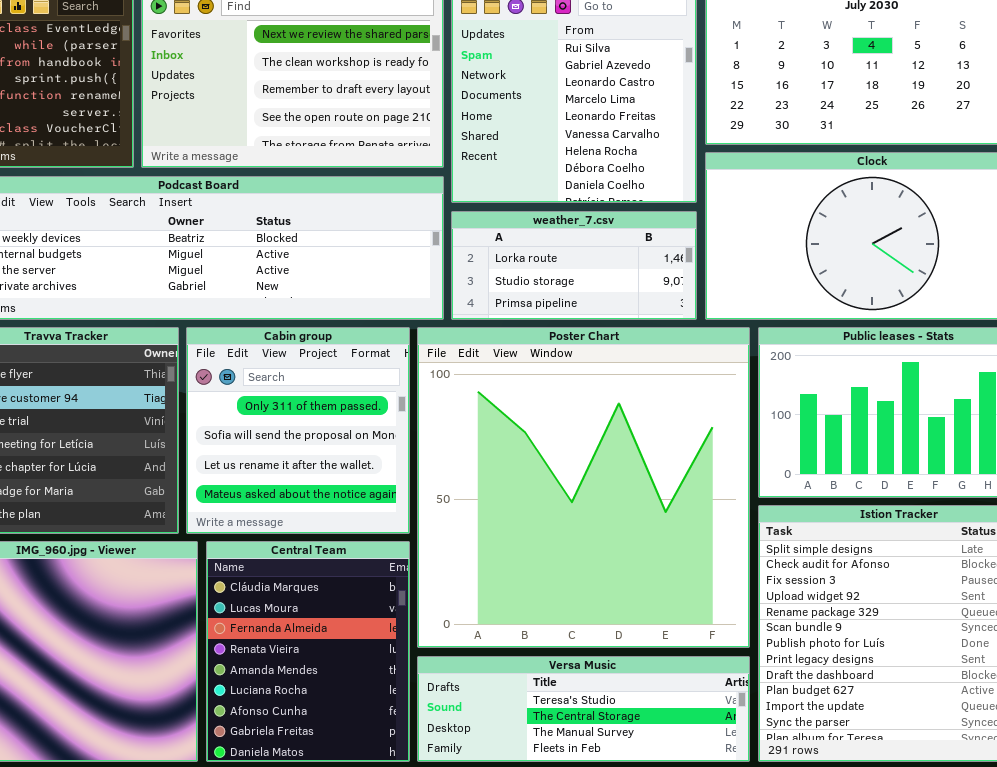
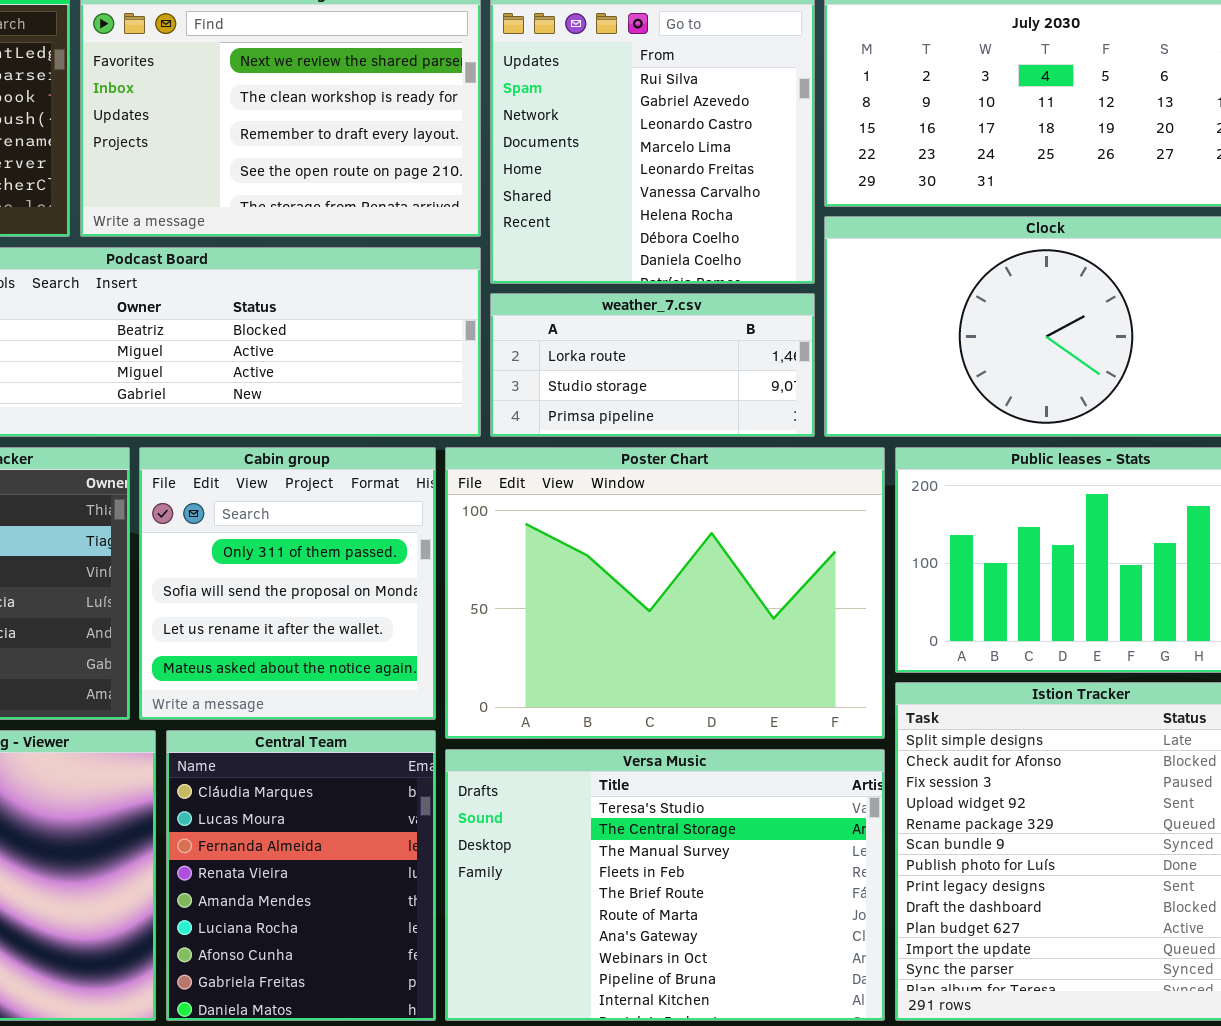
Poster Chart: [417,327,750,648] -> [445,447,885,739], resized
Versa Music: [417,656,750,762] -> [445,749,885,1021], resized

